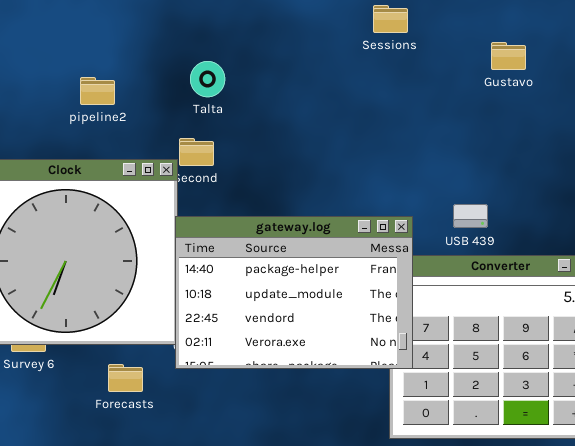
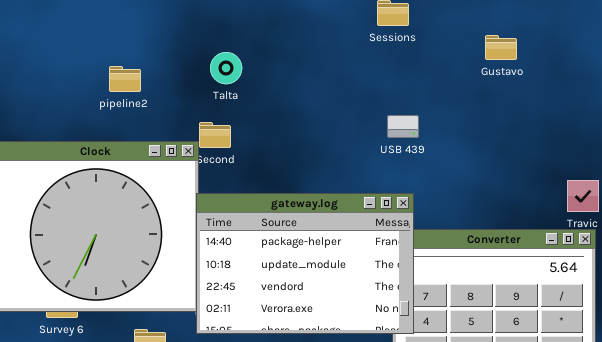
USB 439: [453,204,488,228] -> [387,115,419,138], moved

